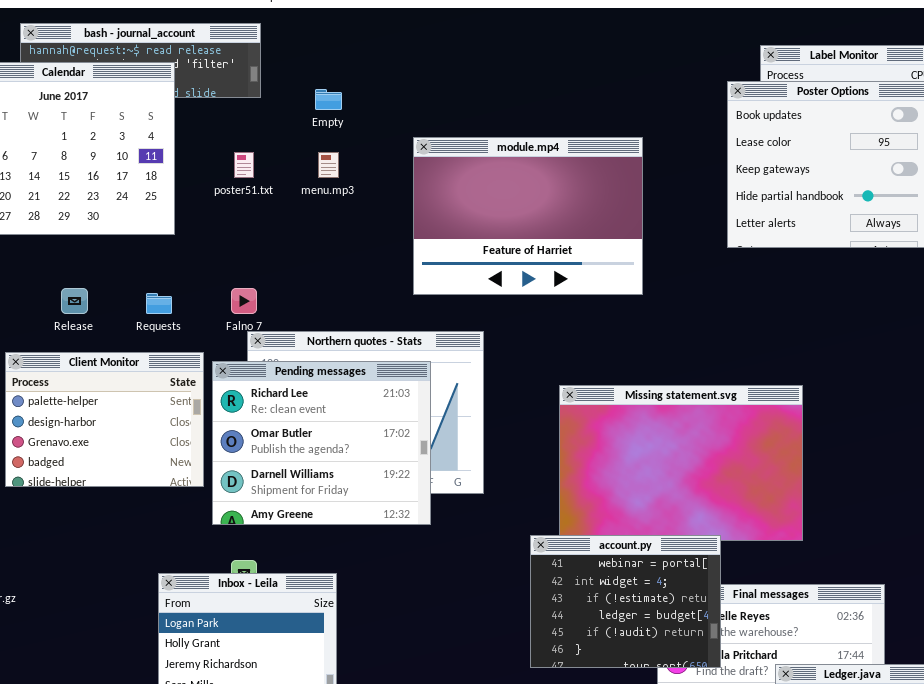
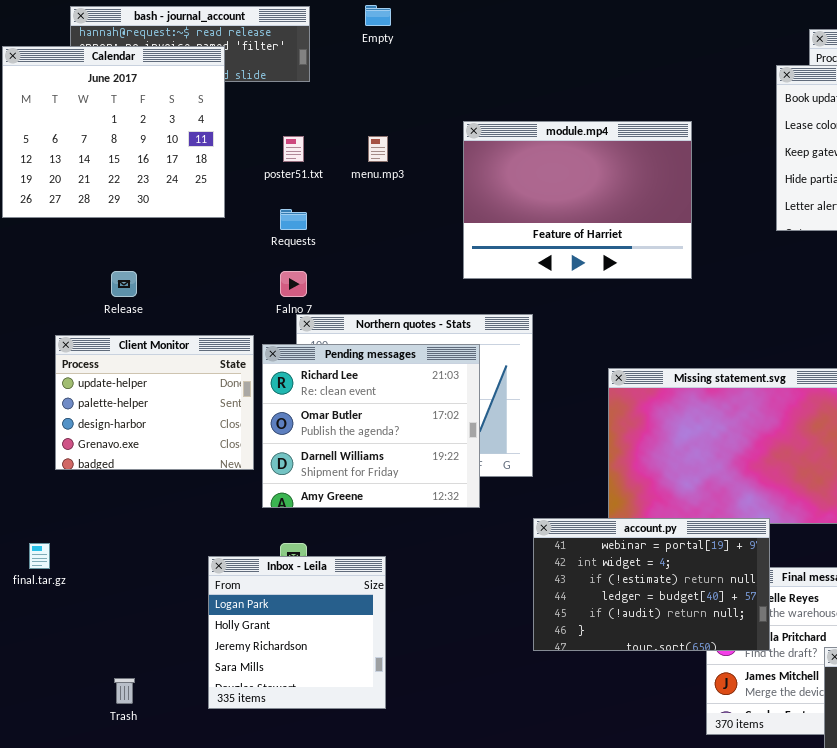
Empty: [315,89,342,110] -> [365,5,391,26], moved
Requests: [146,293,172,314] -> [280,209,307,230], moved
Client Monitor: [5,352,204,487] -> [55,335,254,470], scrolled up 1 row
account.py: [530,535,721,668] -> [533,518,770,651], resized

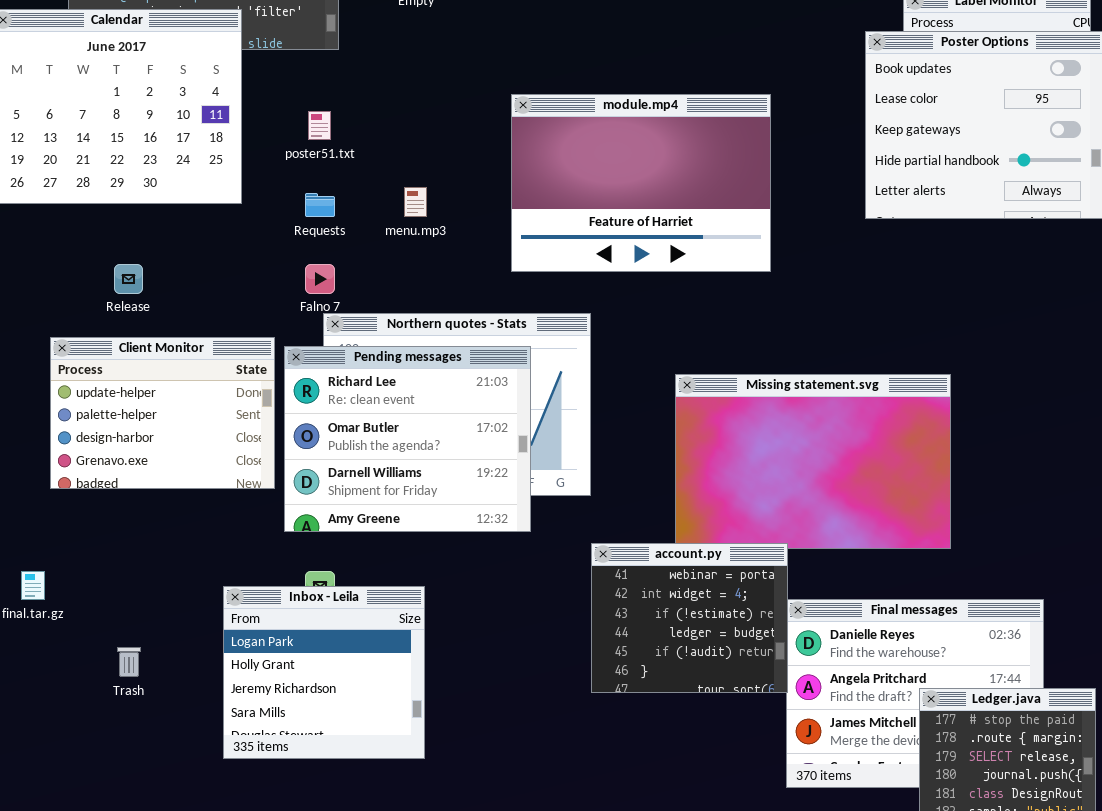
menu.mp3: [368,136,388,162] -> [404,187,427,217], moved
account.py: [533,518,770,651] -> [591,543,788,693], resized
Trash: [114,678,135,704] -> [117,647,141,677], moved

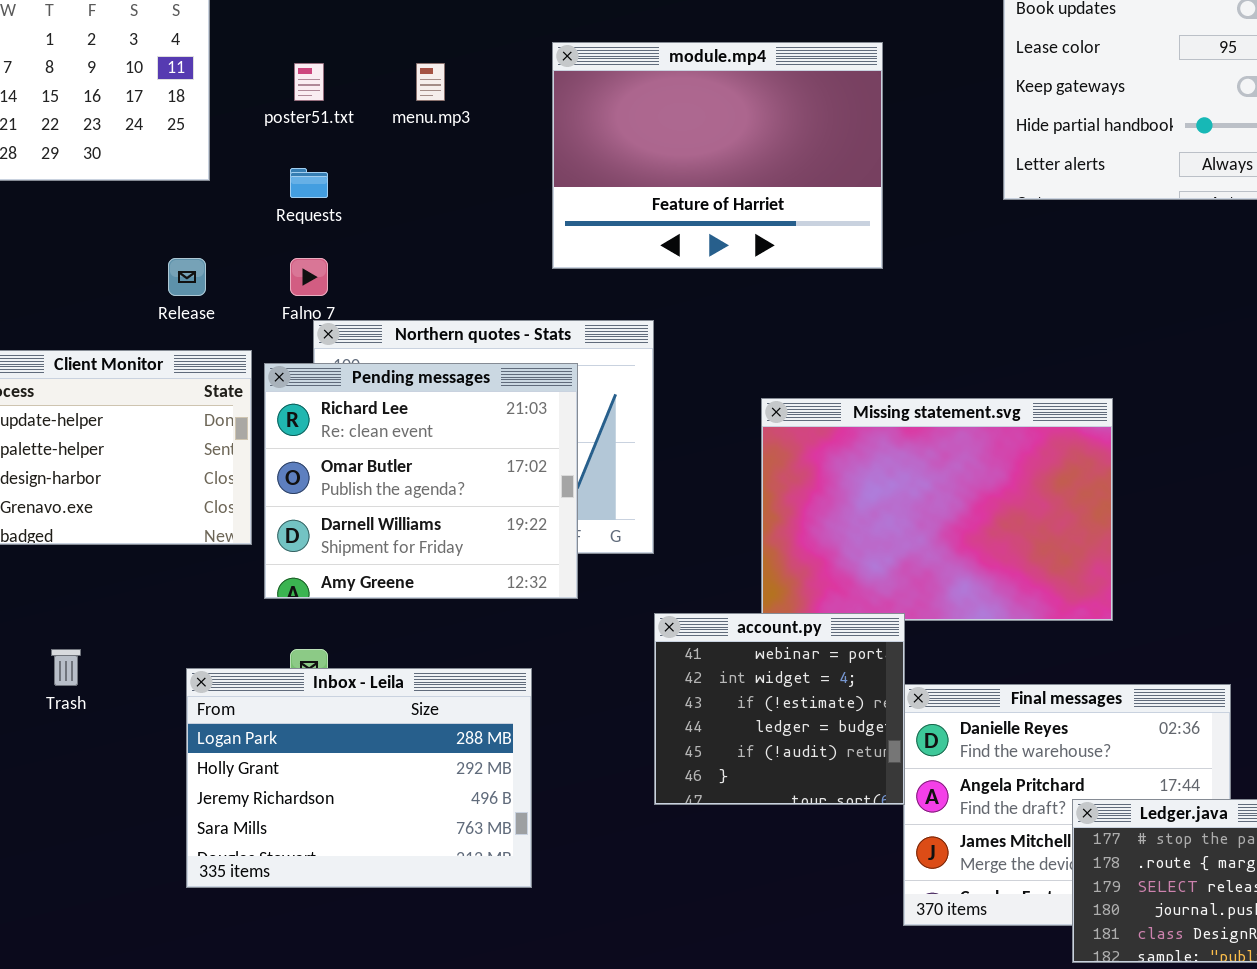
menu.mp3: [404,187,427,217] -> [416,63,445,101], moved
Release: [114,264,143,294] -> [168,258,206,296], moved
Inbox - Leila: [223,586,425,759] -> [186,668,532,888], resized
Trash: [117,647,141,677] -> [51,649,81,686], moved

